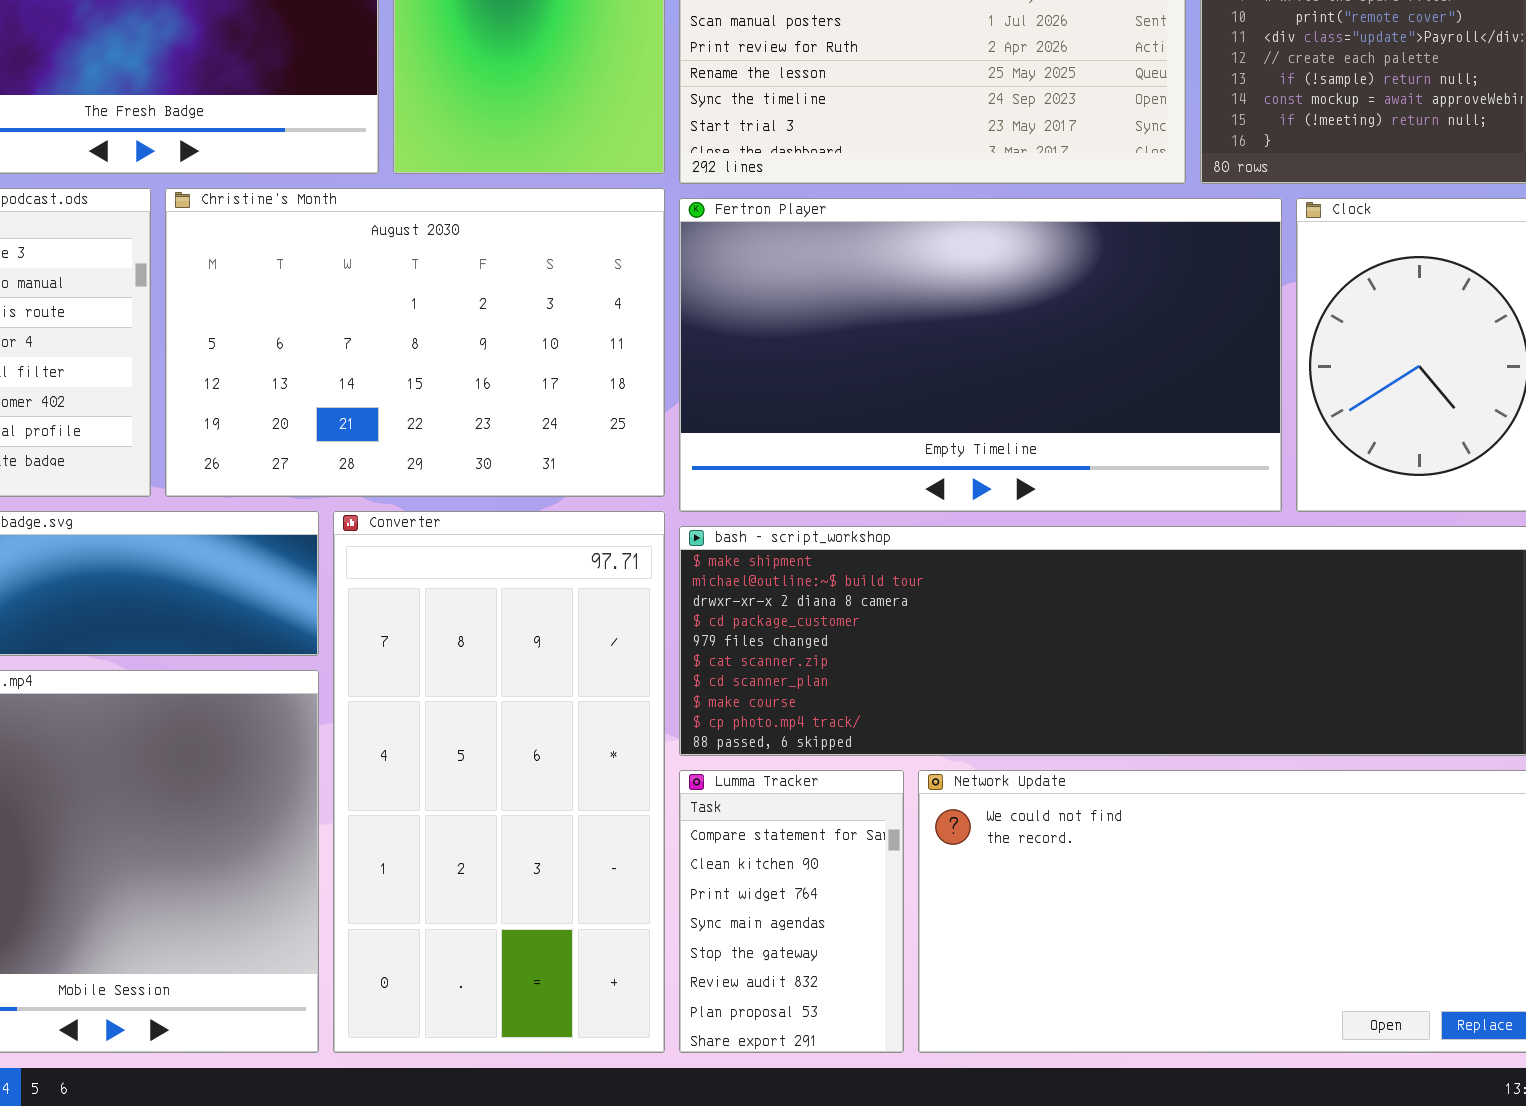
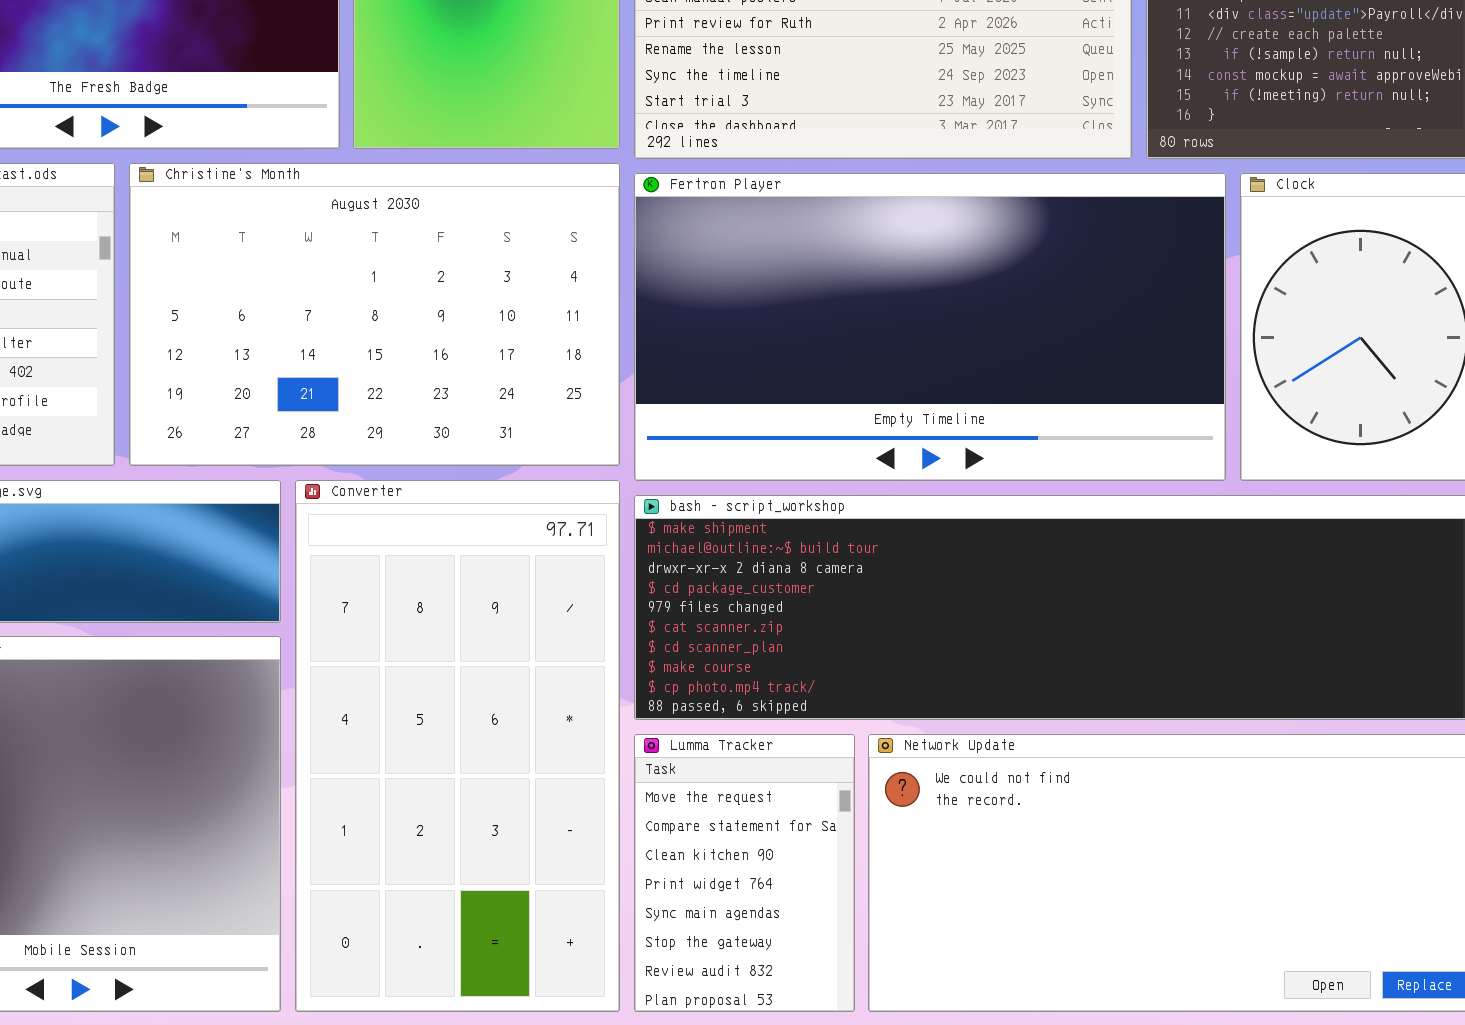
Lumma Tracker: [679,770,904,1053] -> [634,734,855,1012], scrolled up 1 row

